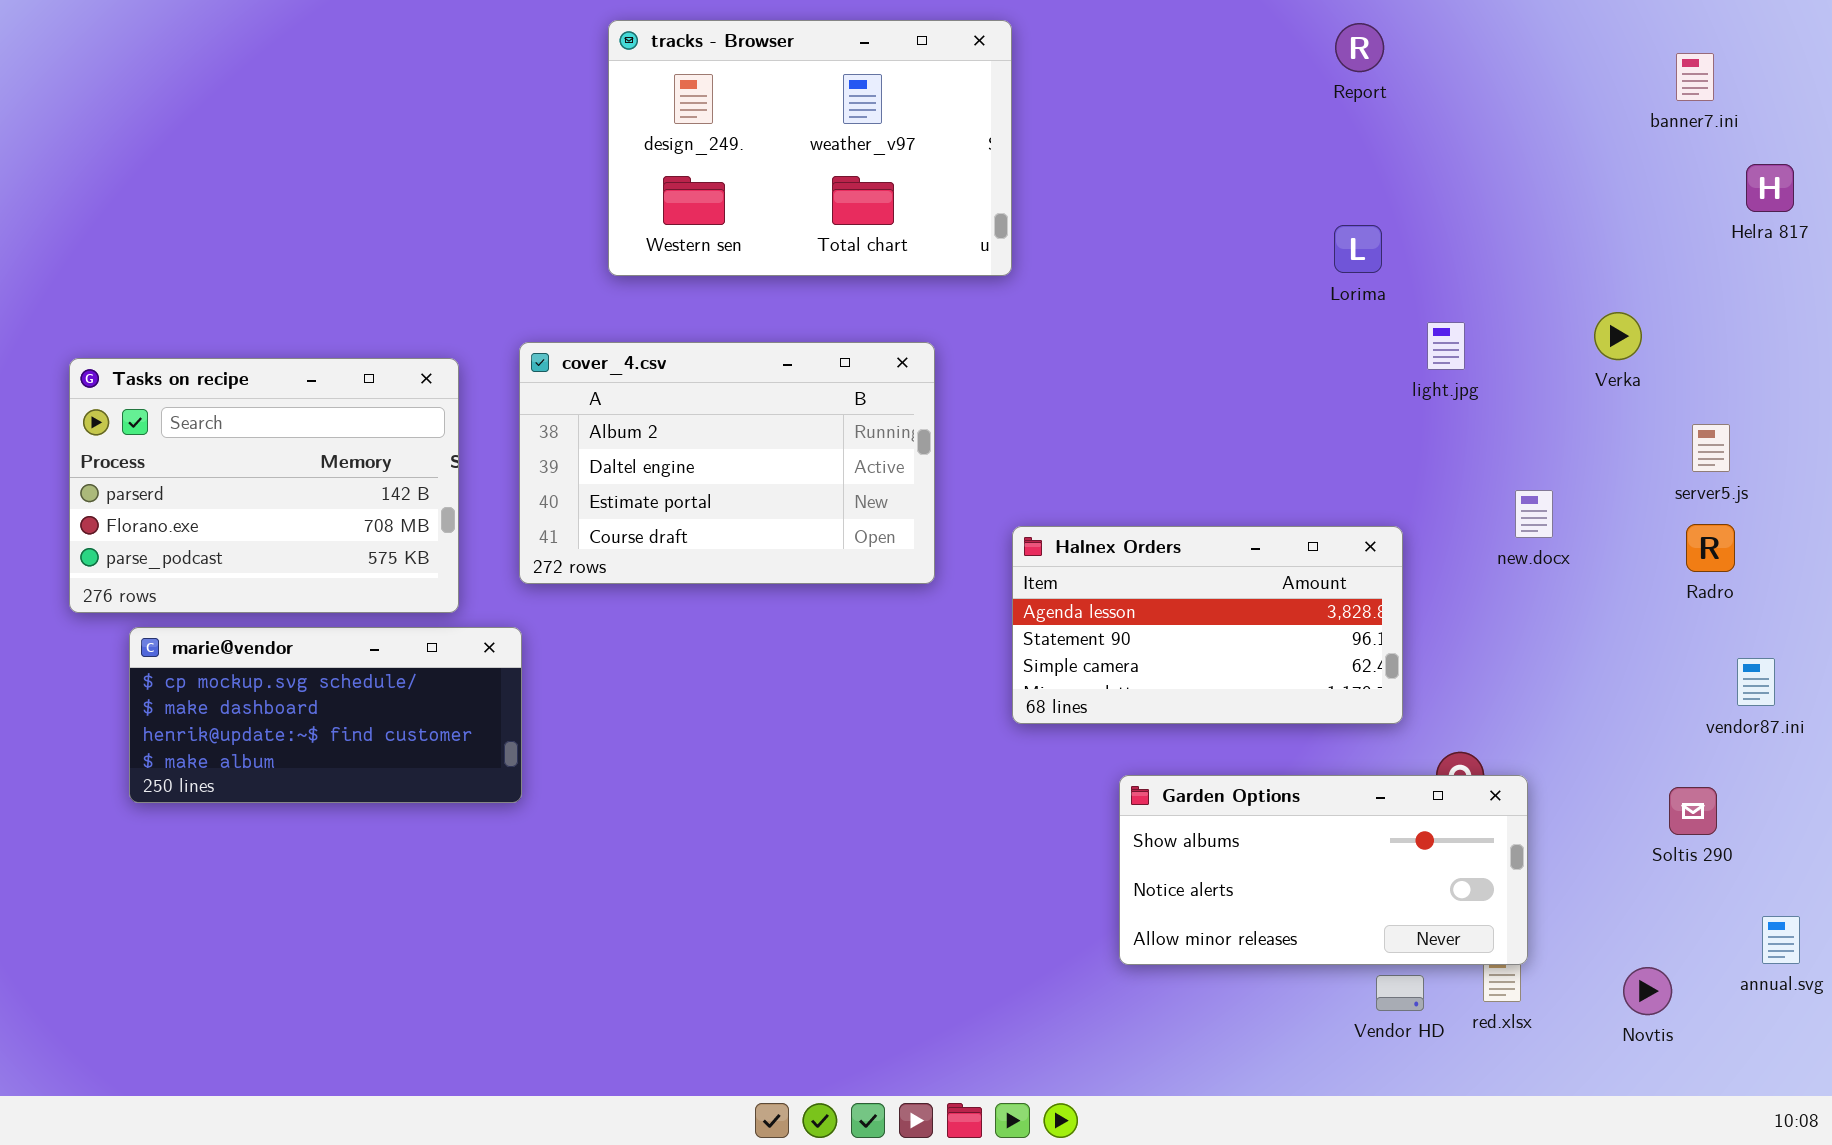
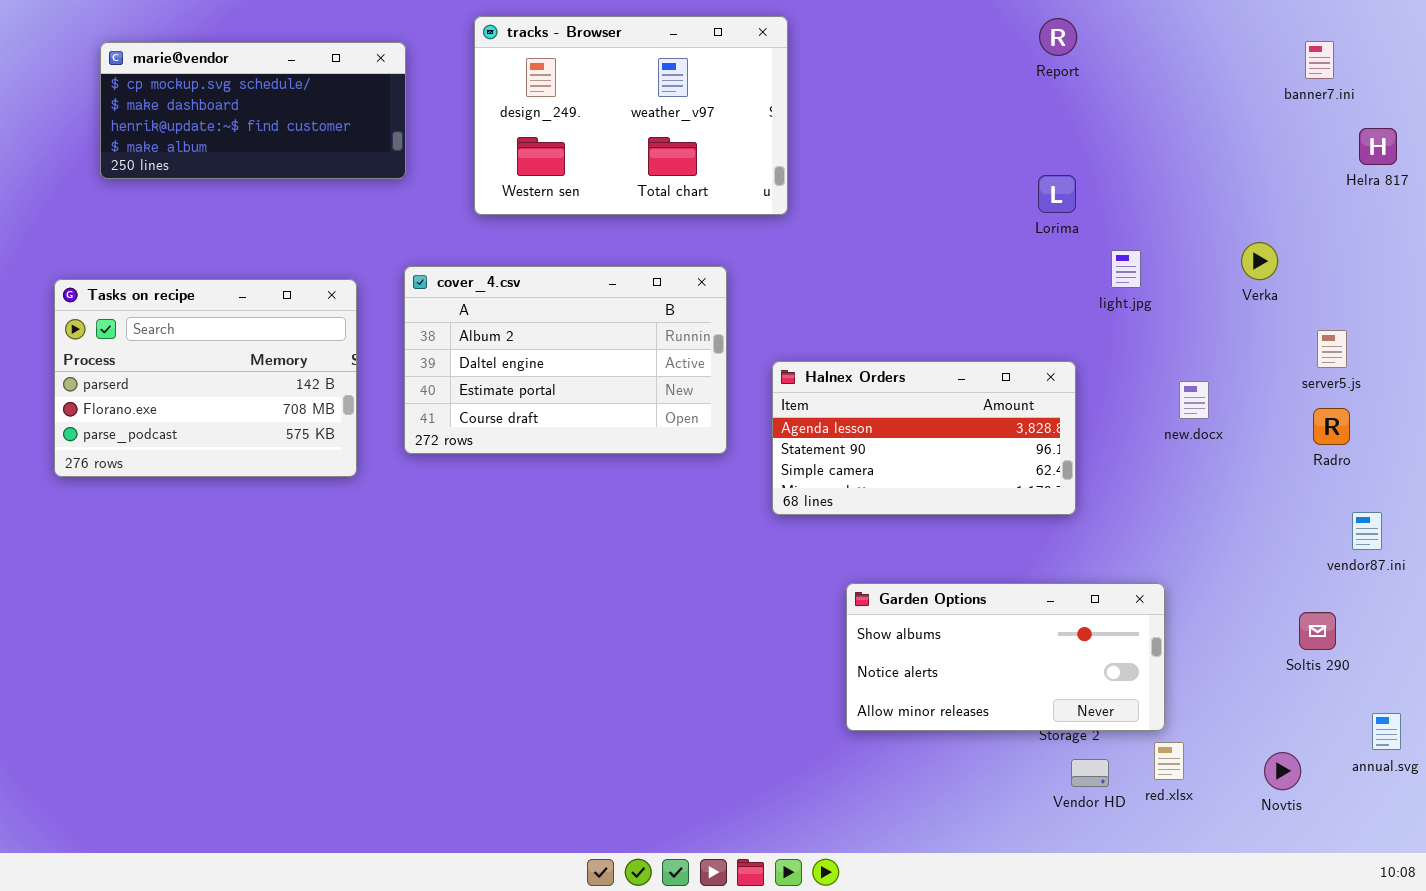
Halnex Orders: [1012,526,1403,724] -> [772,361,1076,515], moved
marie@vendor: [129,627,522,803] -> [100,42,406,179], moved
Garden Options: [1119,775,1528,965] -> [846,583,1165,731], moved

